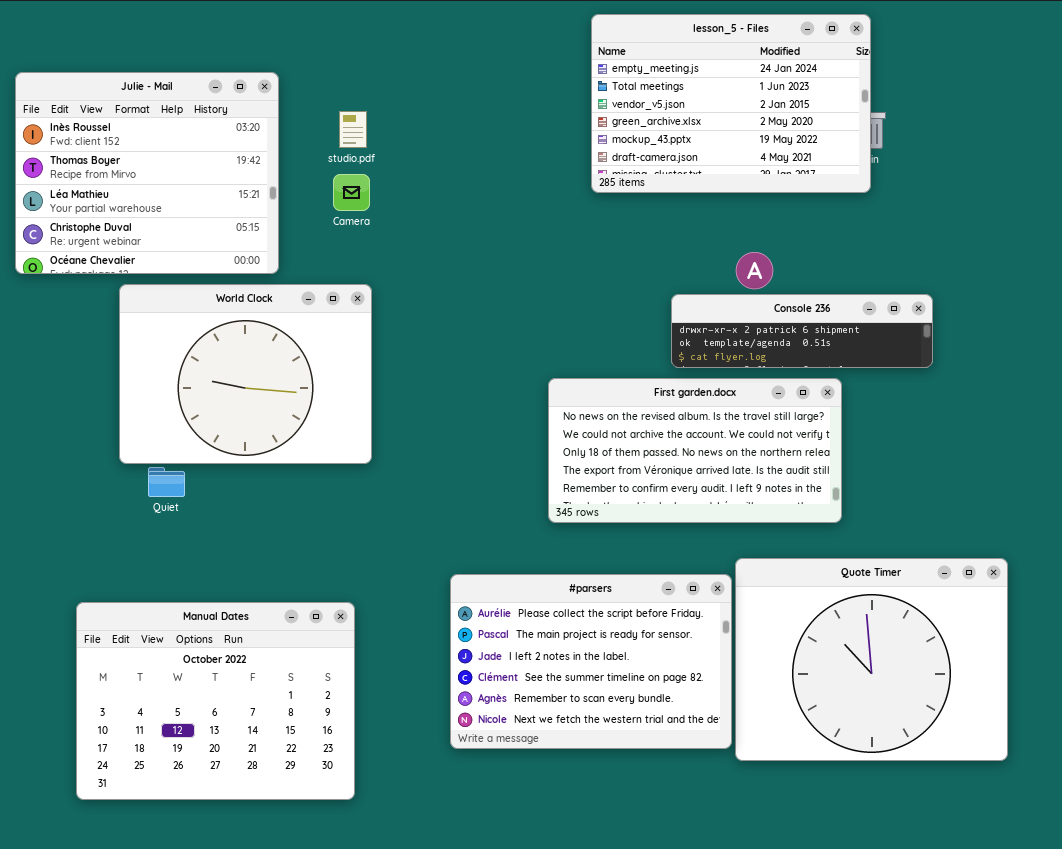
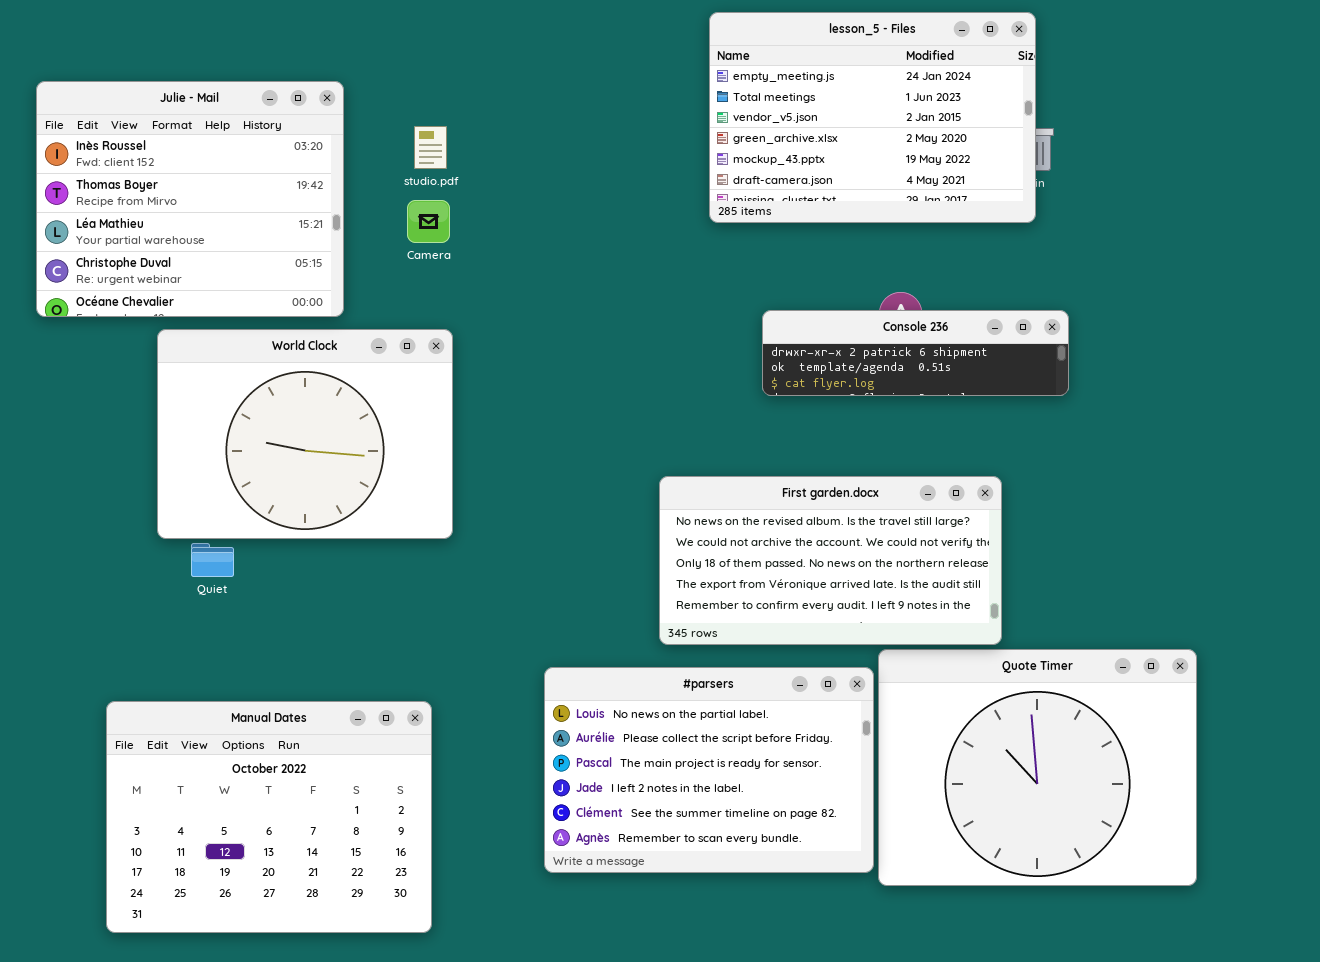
Console 236: [671,294,933,368] -> [762,310,1069,396], moved
First garden.docx: [548,378,842,523] -> [659,476,1002,645], moved
#parsers: [450,574,732,749] -> [544,667,874,873], scrolled up 1 row

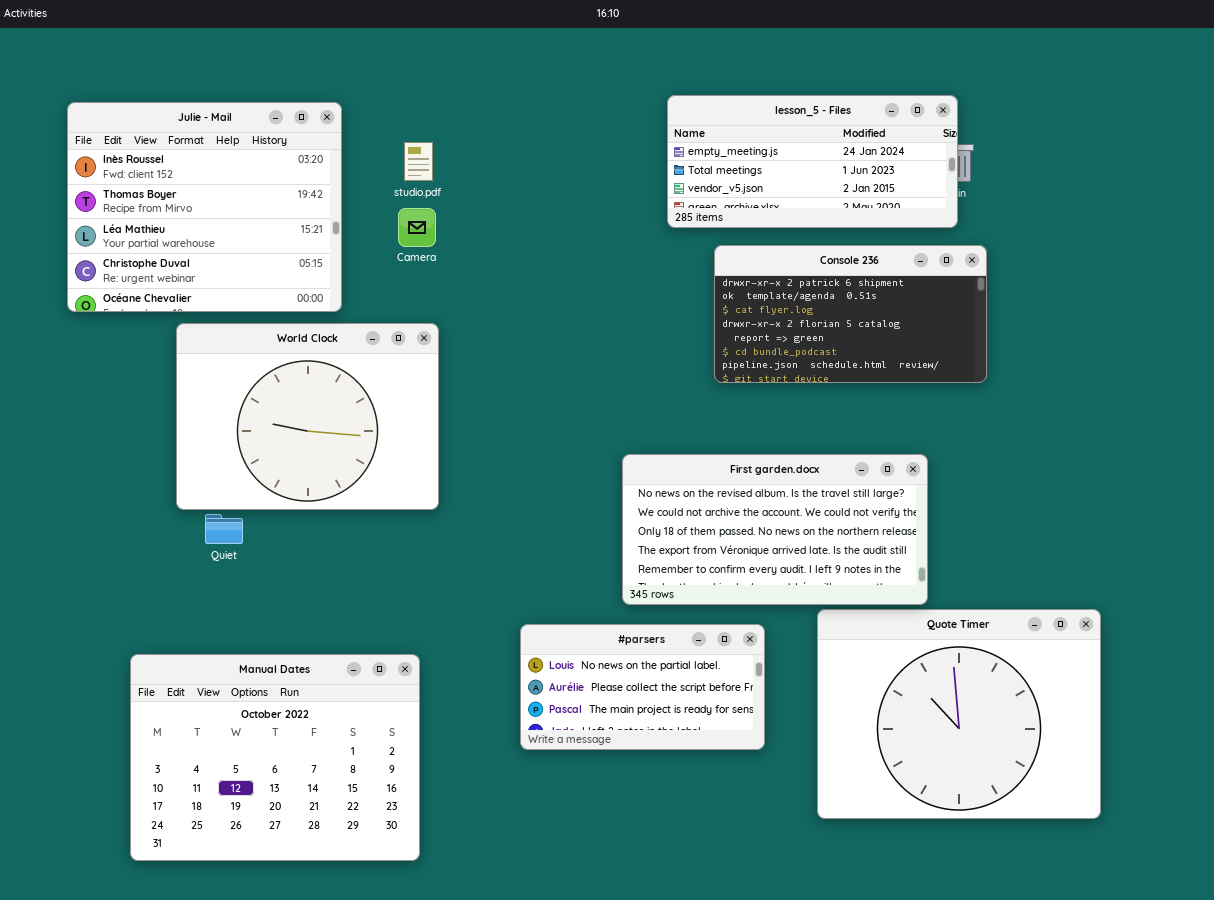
lesson_5 - Files: [709,12,1036,223] -> [667,95,958,228], resized
Console 236: [762,310,1069,396] -> [714,245,987,383], resized
#parsers: [544,667,874,873] -> [520,624,765,750], resized

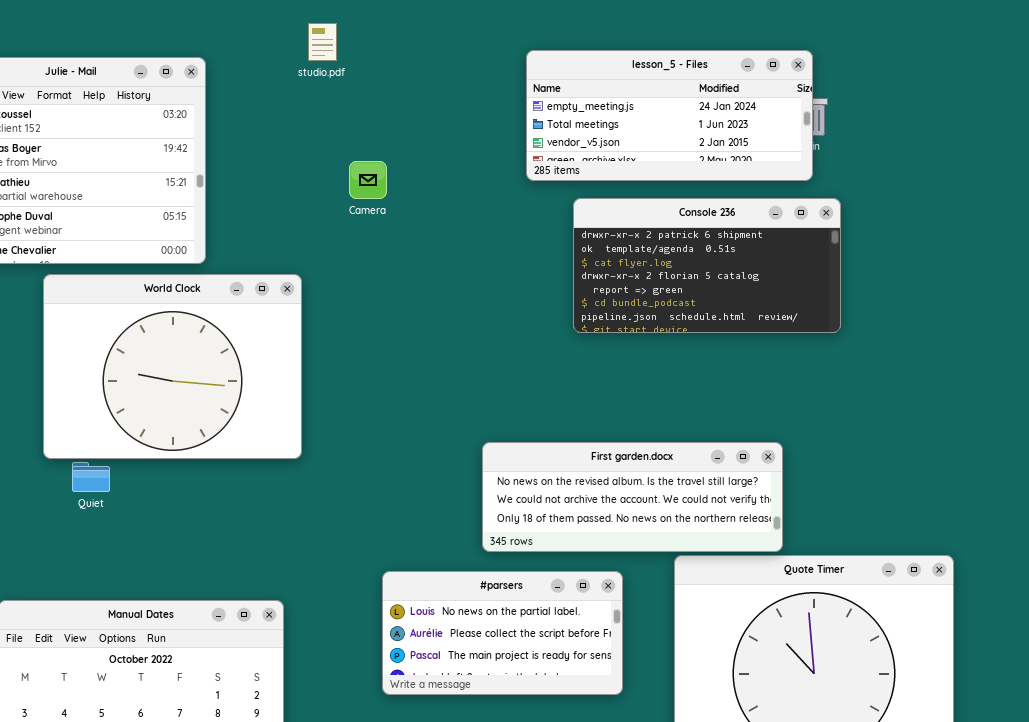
studio.pdf: [404,142,433,181] -> [308,23,337,61], moved
Camera: [398,208,436,247] -> [349,161,387,199], moved
First garden.docx: [622,454,928,605] -> [482,442,783,552], resized

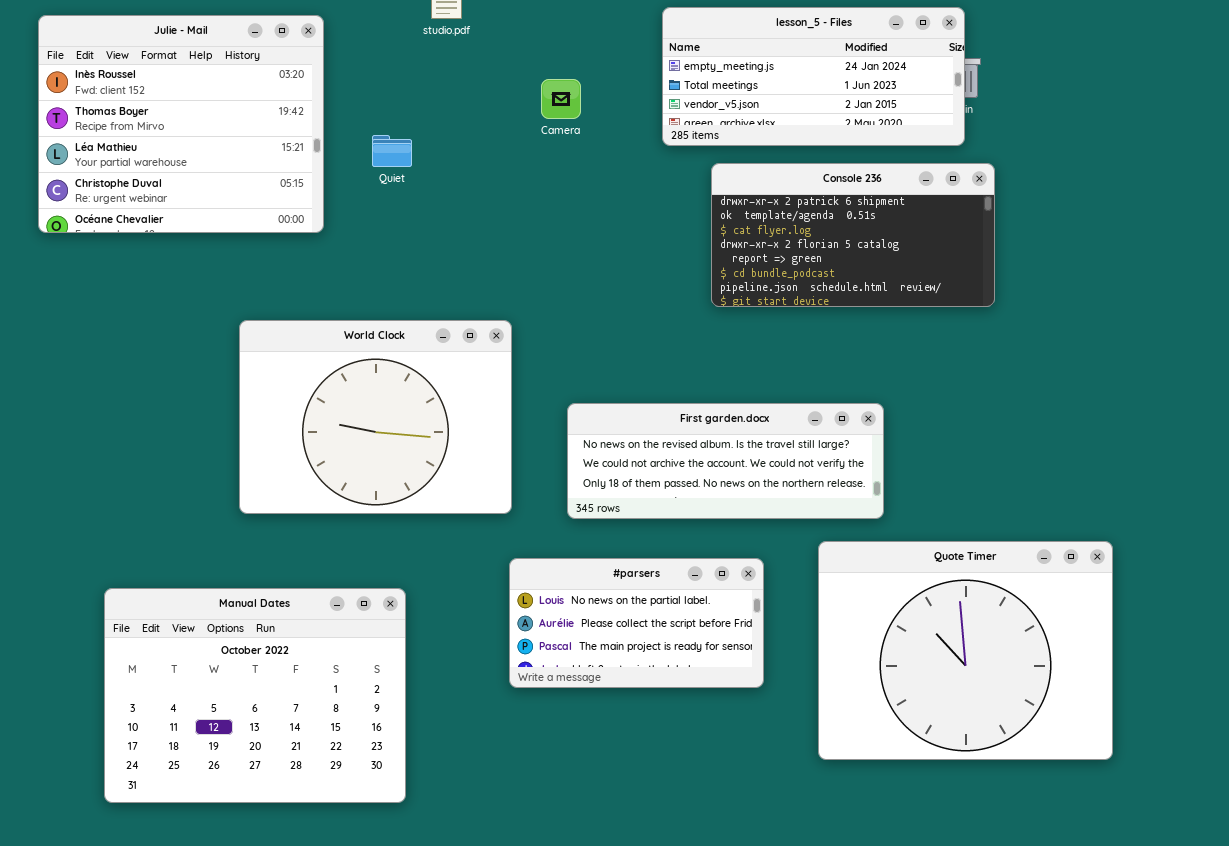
Camera: [349,161,387,199] -> [541,79,581,119], moved
World Clock: [43,274,302,459] -> [239,320,512,514], moved
First garden.docx: [482,442,783,552] -> [567,403,884,519], moved
Quiet: [72,462,110,492] -> [372,135,412,167], moved

